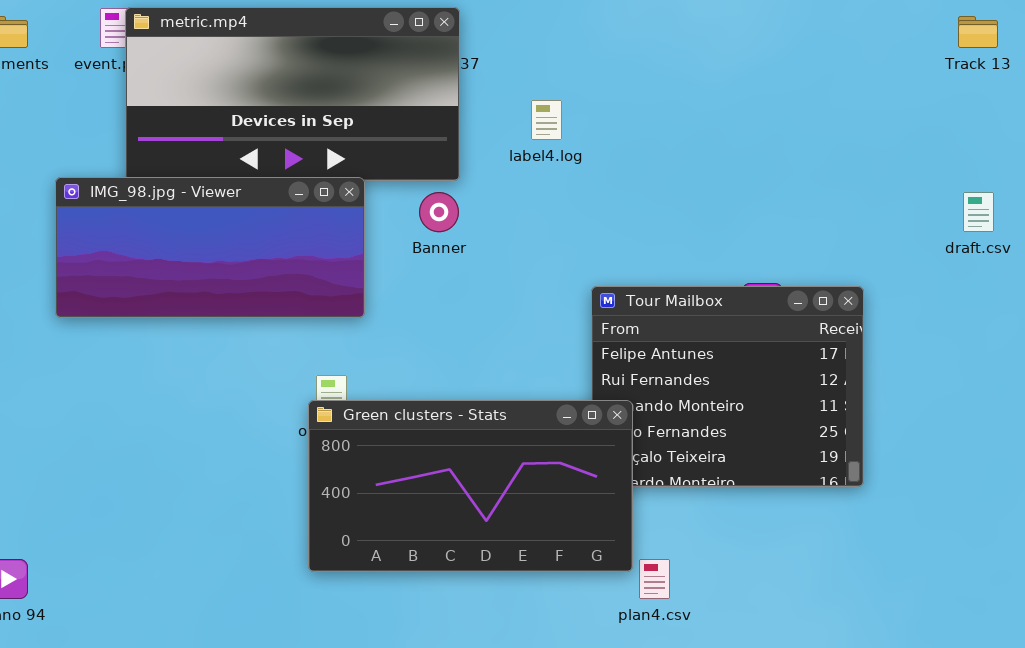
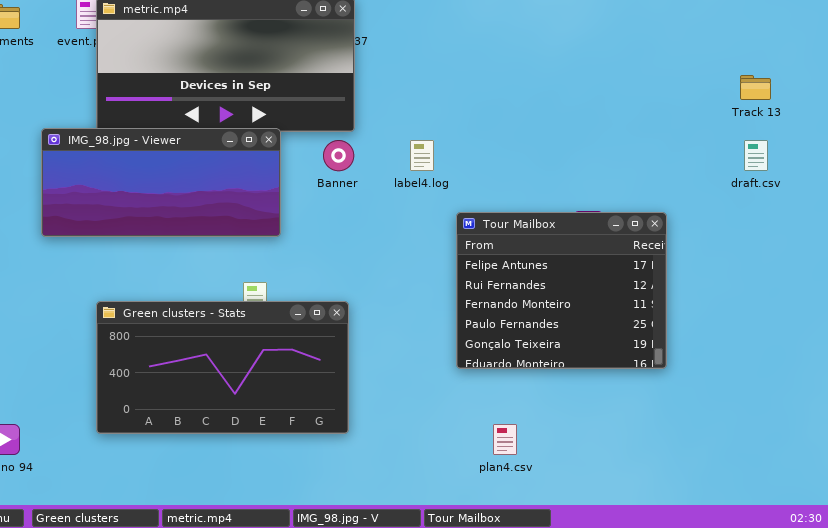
Track 13: [958,16,998,48] -> [740,75,771,100], moved
label4.log: [531,100,562,140] -> [410,140,434,171], moved
Green clusters - Stats: [308,400,633,572] -> [96,301,349,434], moved

